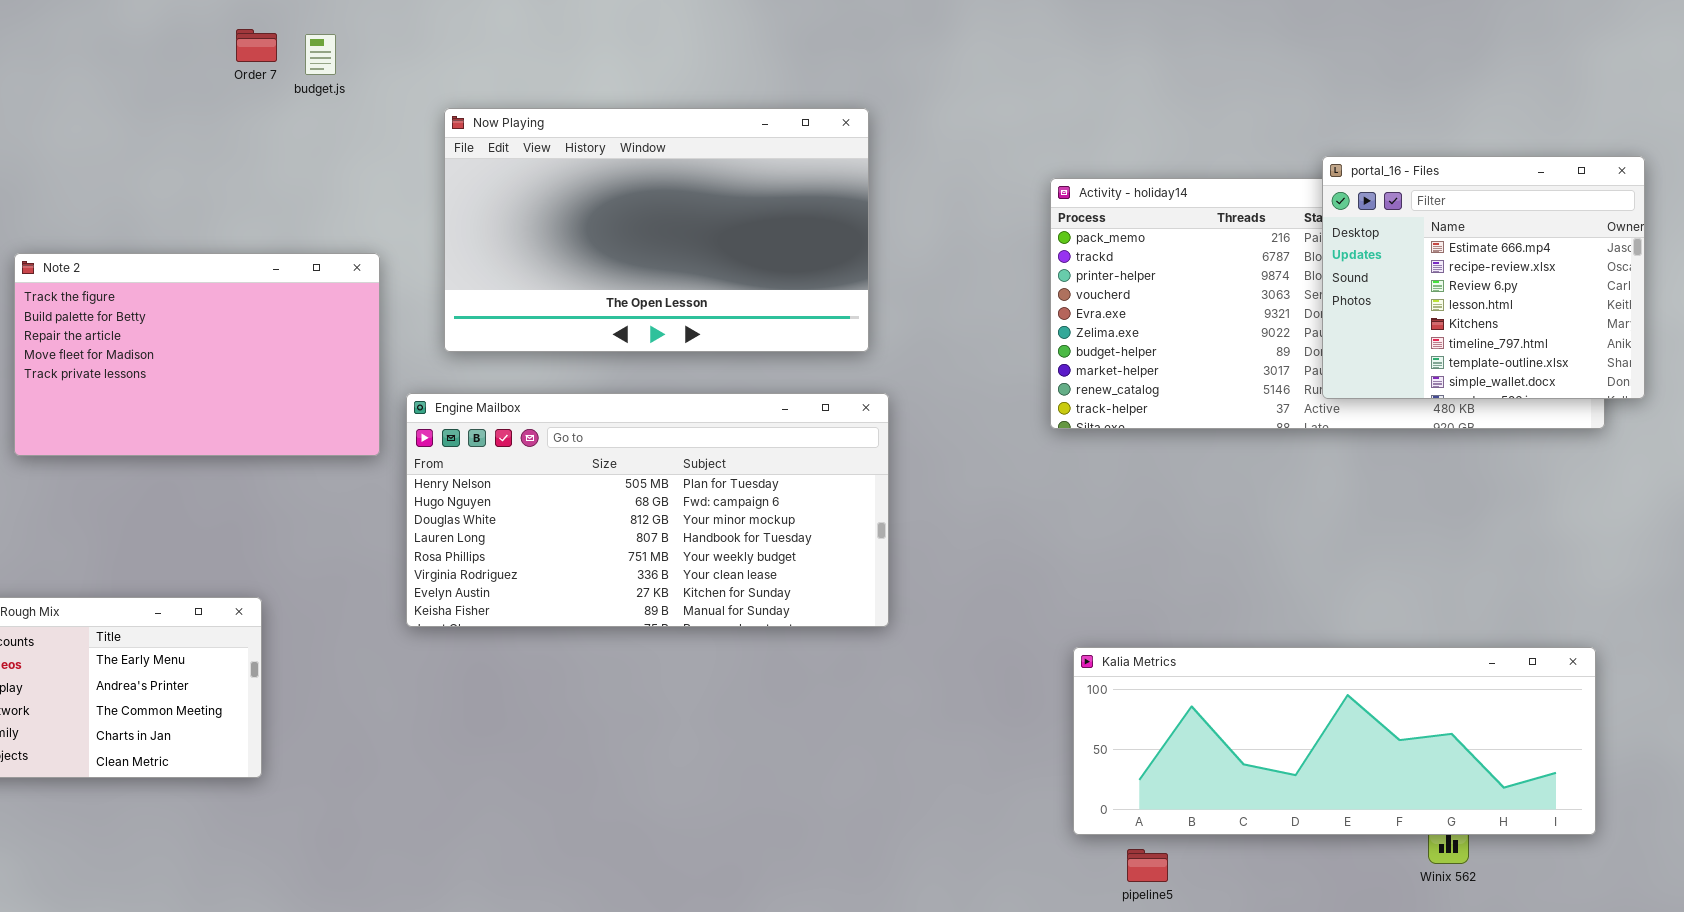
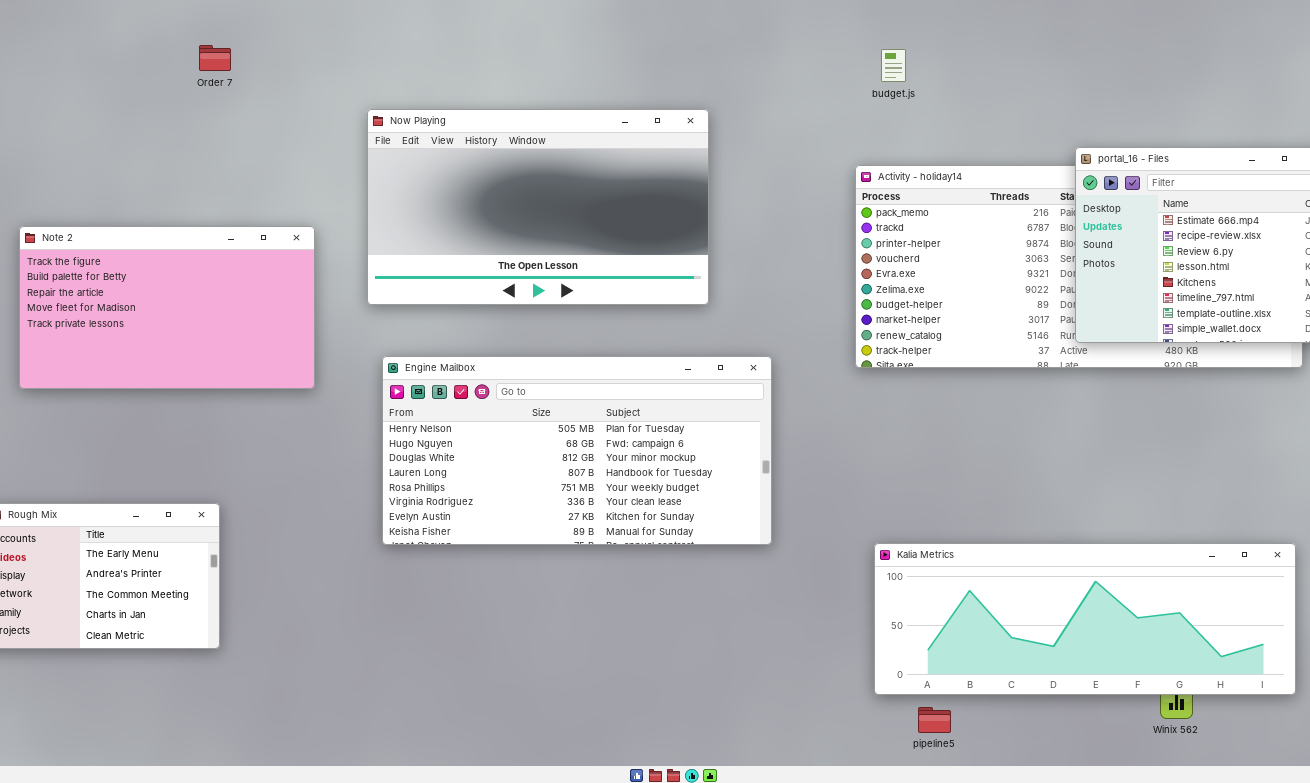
budget.js: [305,34,336,75] -> [881,49,906,82], moved
Engine Mailbox: [406,393,889,627] -> [382,356,772,545], moved

